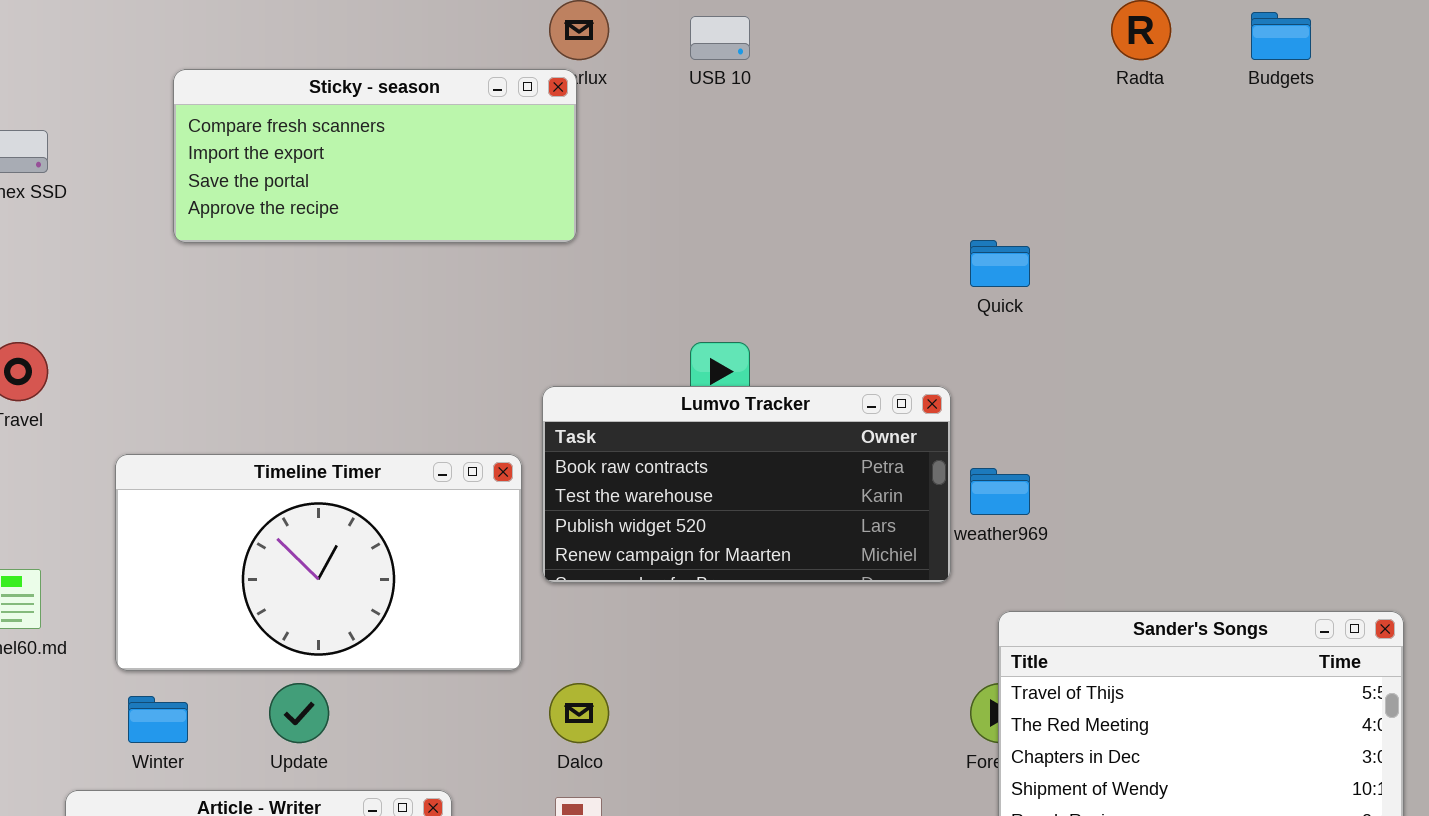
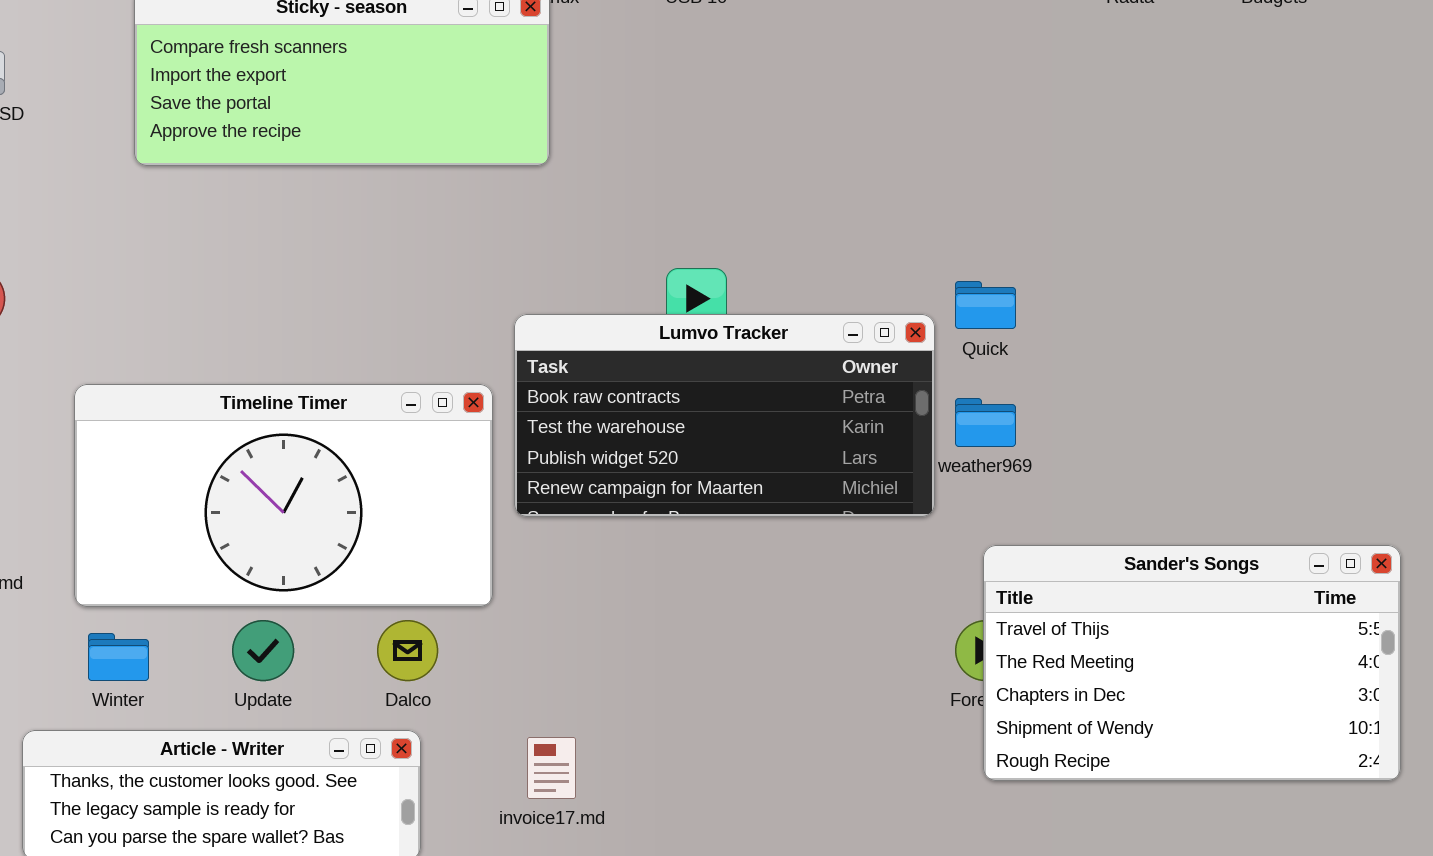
Quick: [970,240,1030,287] -> [955,281,1016,329], moved
Dalco: [549,683,609,743] -> [377,620,438,681], moved

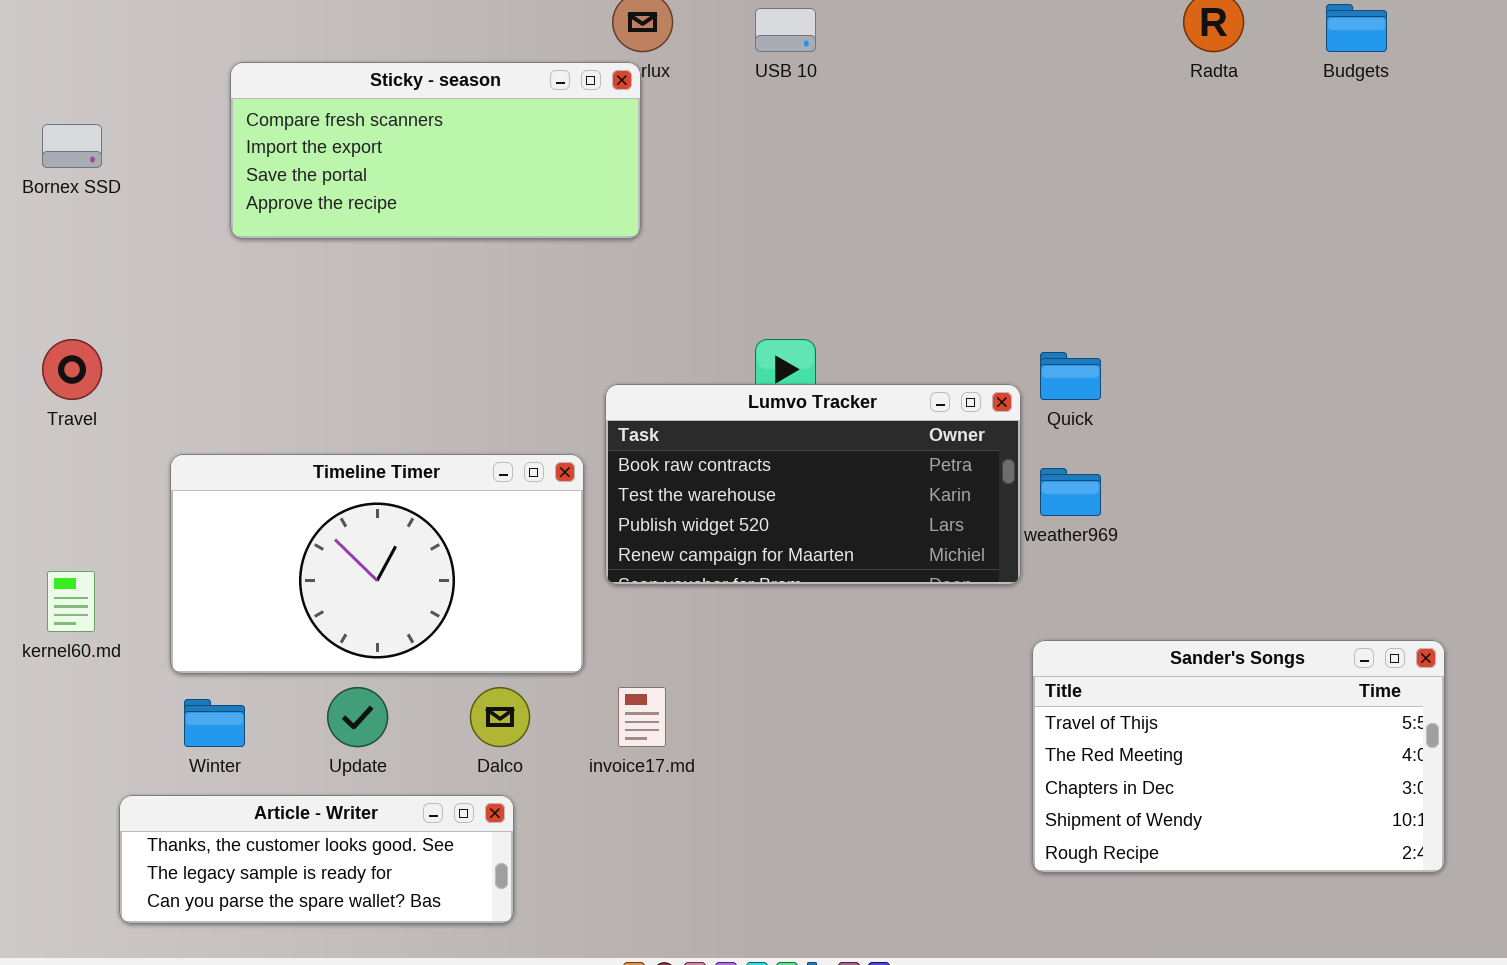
Sander's Songs: [983,545,1401,781] -> [1032,640,1445,873], moved
invoice17.md: [527,737,576,799] -> [618,687,666,747], moved

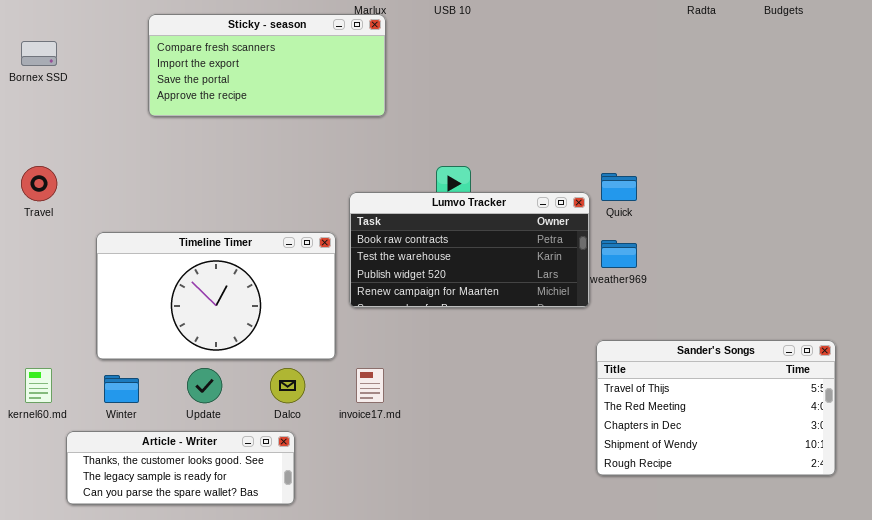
Sticky - season: [230,62,641,239] -> [148,14,386,117], moved
kernel60.md: [47,571,95,632] -> [25,368,52,403], moved

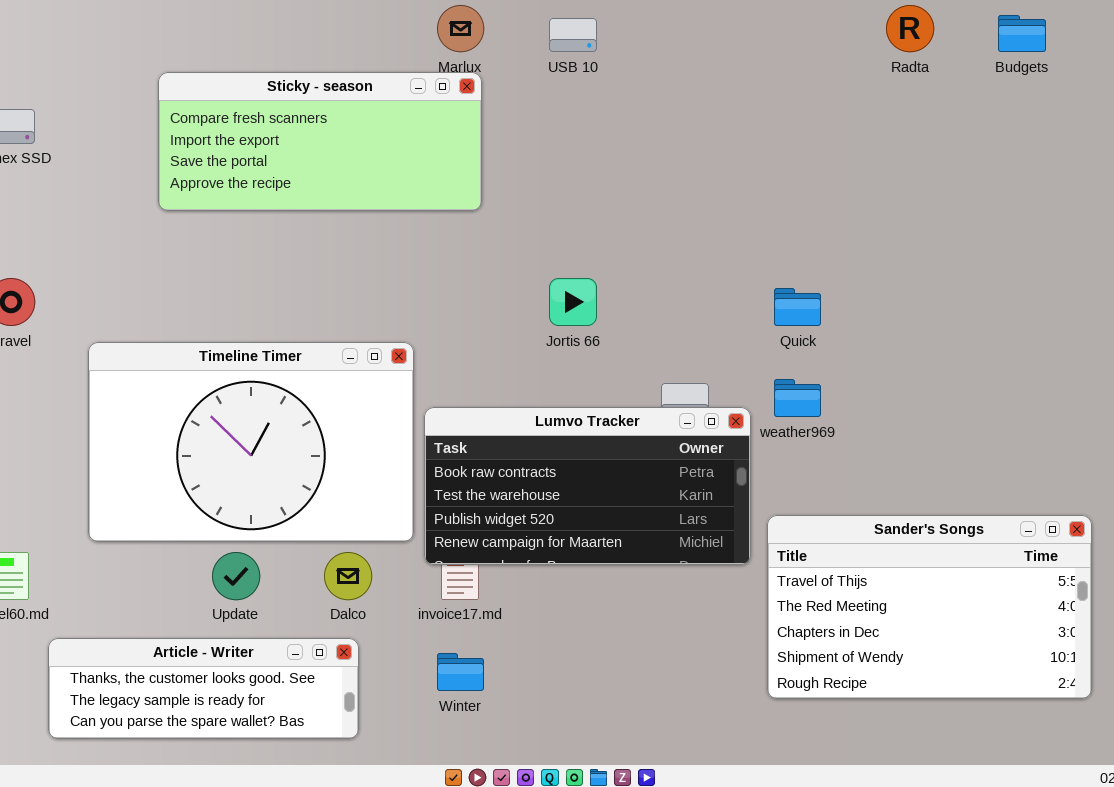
Lumvo Tracker: [349,192,590,308] -> [424,407,751,565], moved
Timeline Timer: [96,232,336,360] -> [88,342,414,542], resized
Winter: [104,375,139,403] -> [437,653,484,691], moved

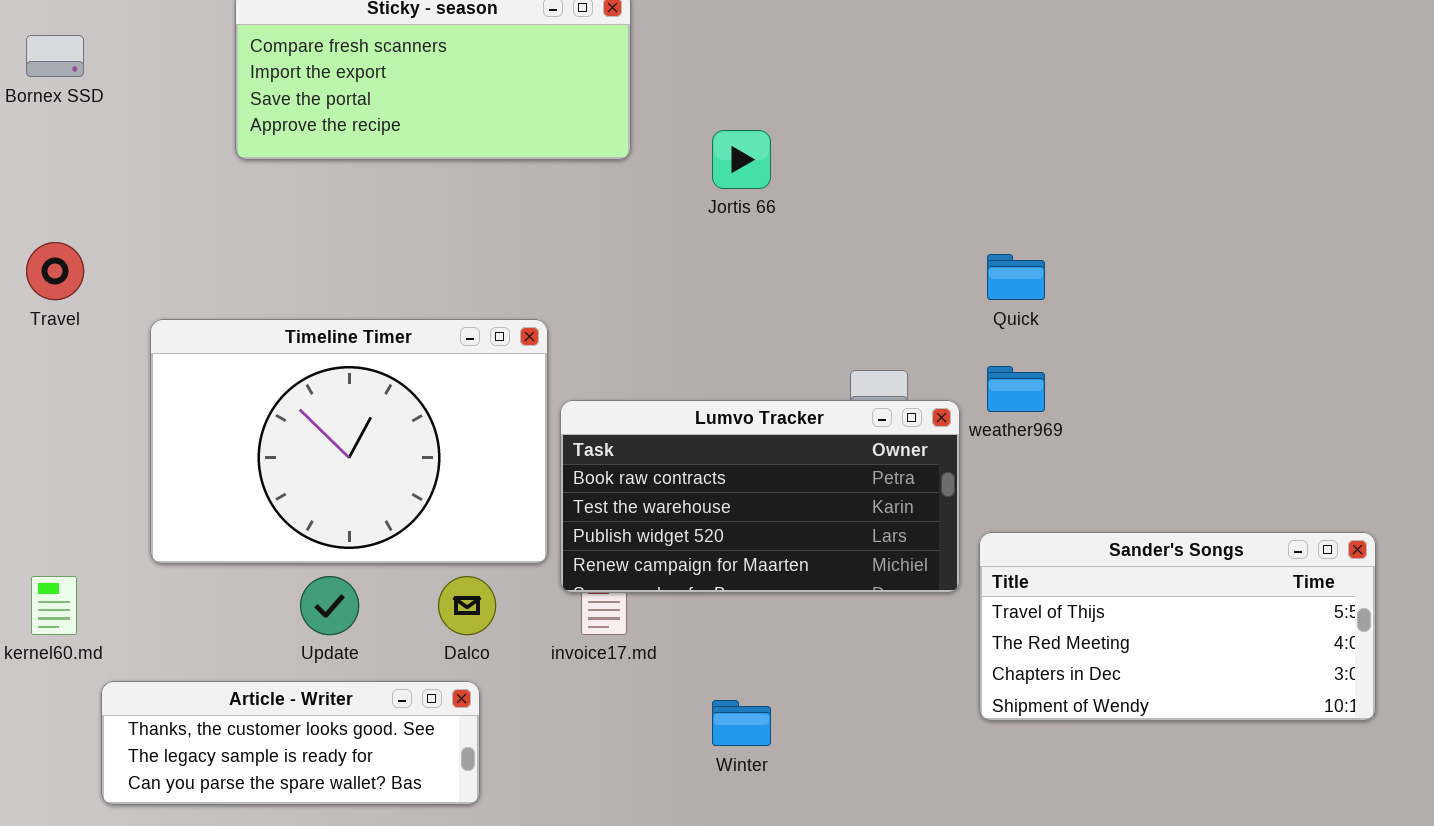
Jortis 66: [549,278,597,326] -> [712,130,771,189], moved
Sander's Songs: [767,515,1092,699] -> [979,532,1376,721], resized
Winter: [437,653,484,691] -> [712,700,771,746], moved

